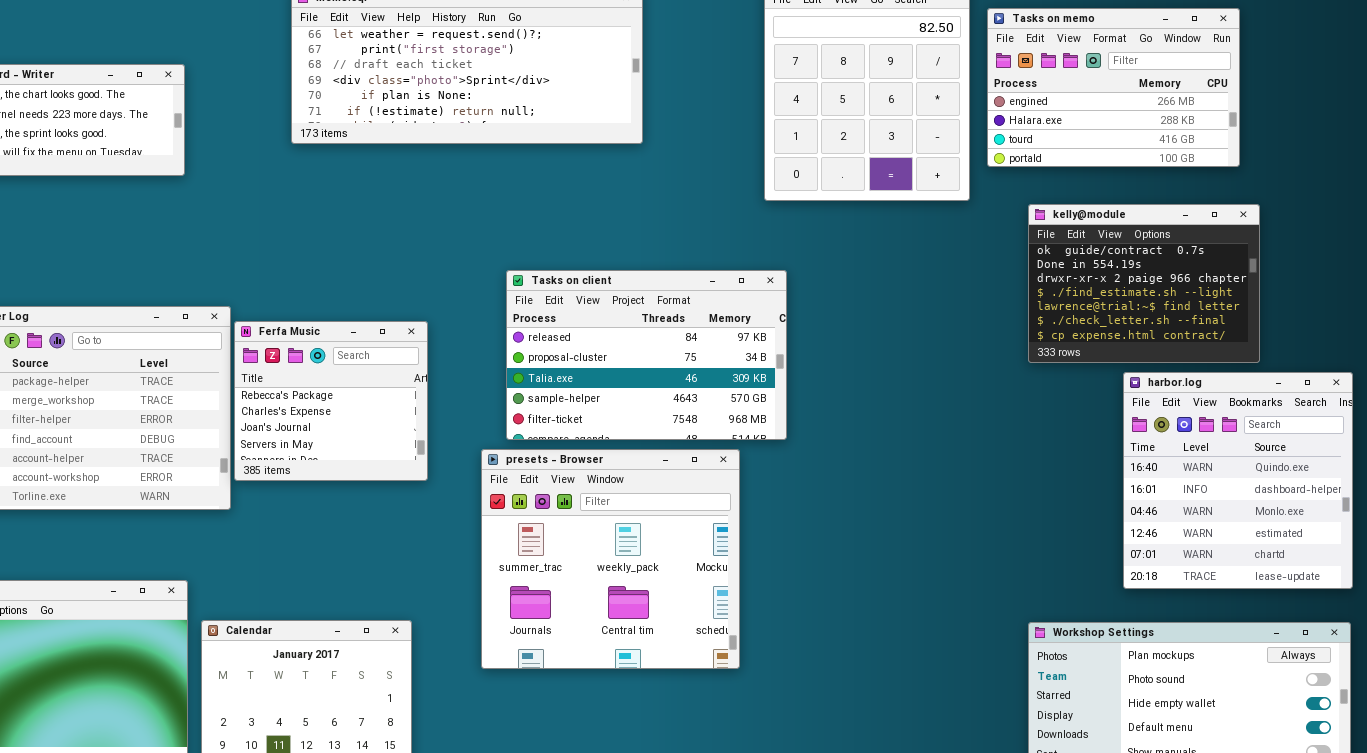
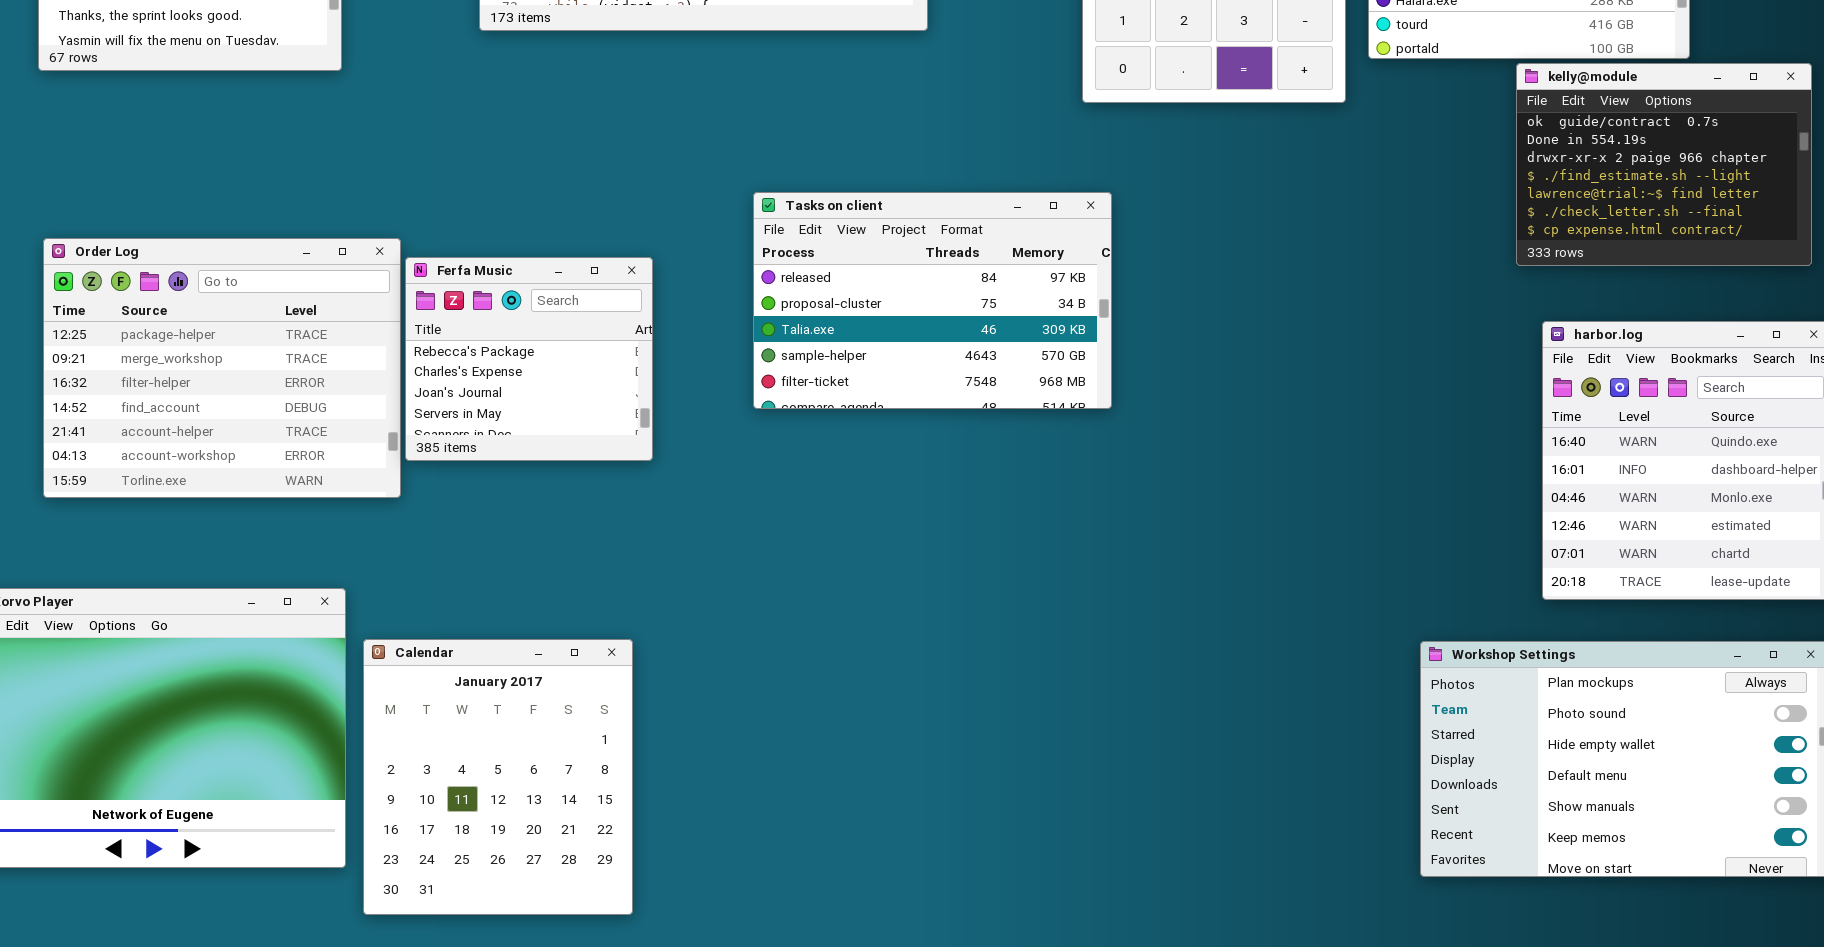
kelly@module: [1028,204,1260,363] -> [1516,63,1812,266], moved
presets - Browser: [481,449,740,669] -> none, closed

